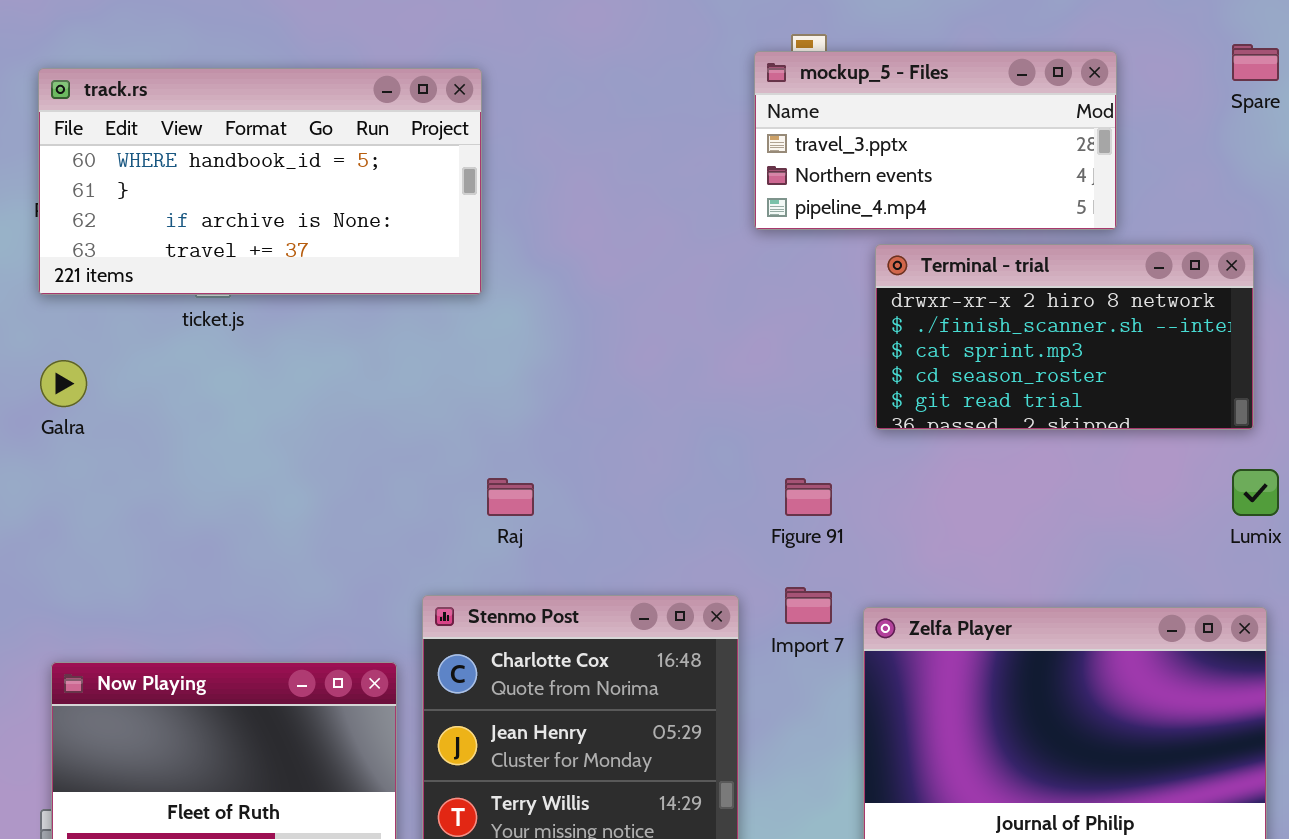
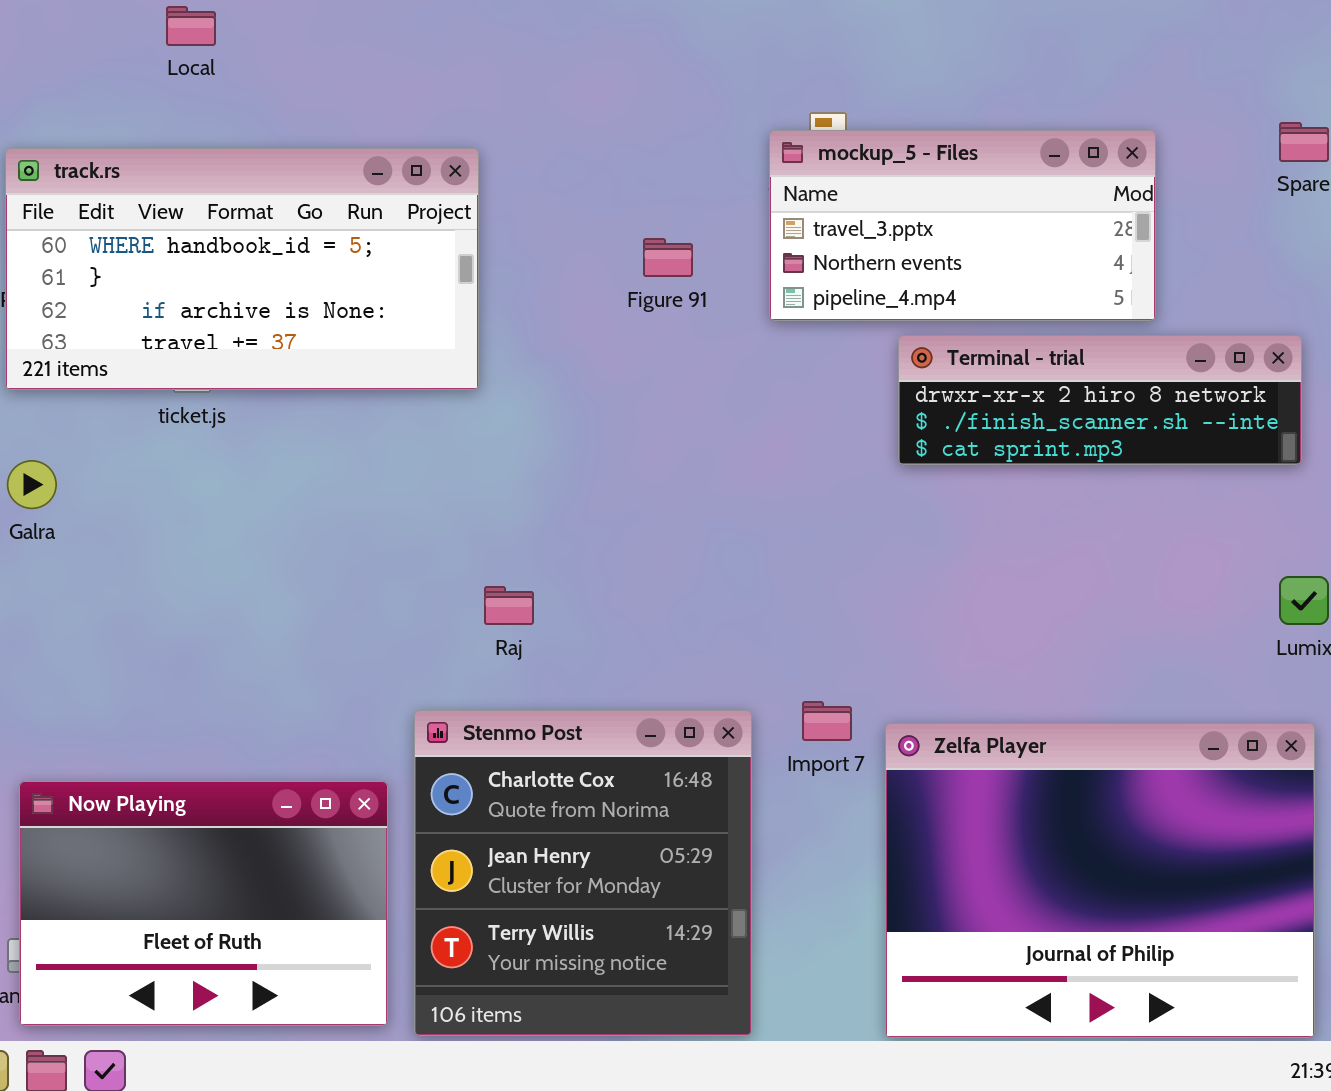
Terminal - trial: [875,244,1254,430] -> [898,335,1302,465], resized
Figure 91: [785,478,832,516] -> [643,238,693,277], moved

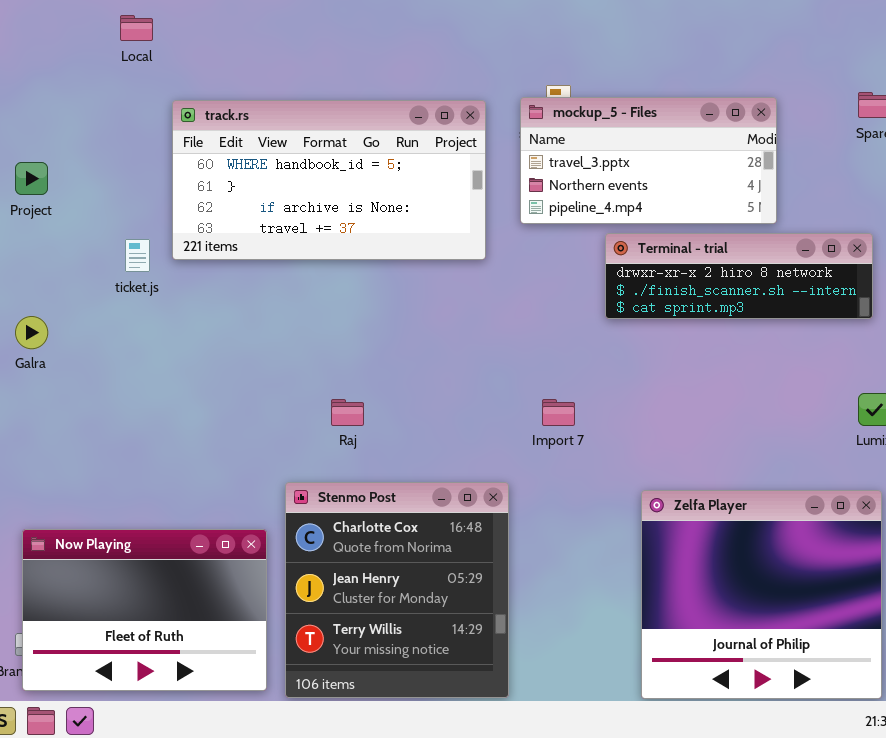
track.rs: [5,148,479,390] -> [172,100,486,260], moved
Import 7: [802,701,852,741] -> [542,399,575,426], moved
Zelfa Player: [885,723,1315,1038] -> [641,490,882,699], resized

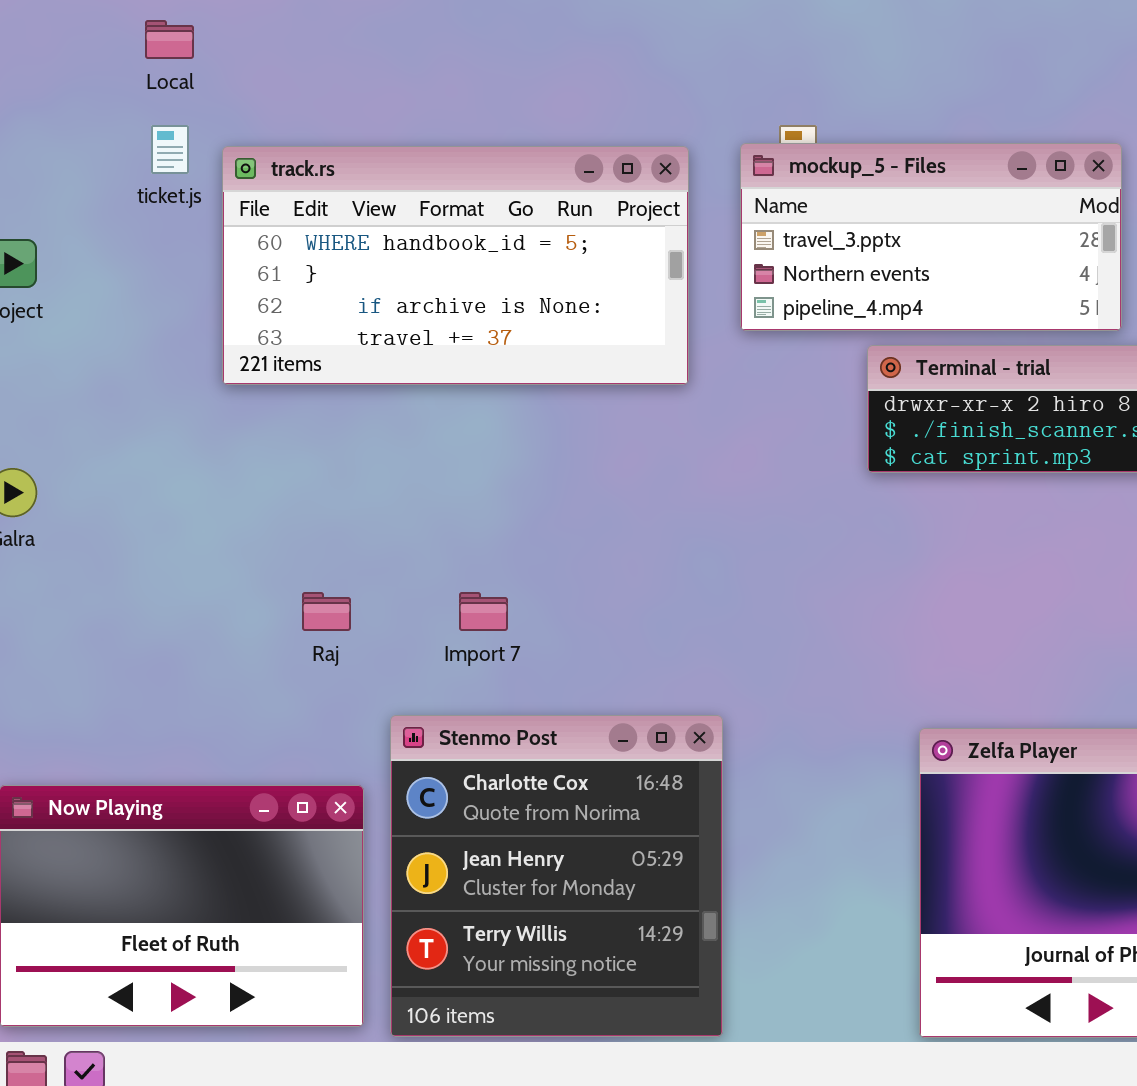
ticket.js: [125,239,150,272] -> [151,125,189,174], moved
Raj: [331,399,364,426] -> [302,592,351,631], moved
Import 7: [542,399,575,426] -> [459,592,508,631], moved

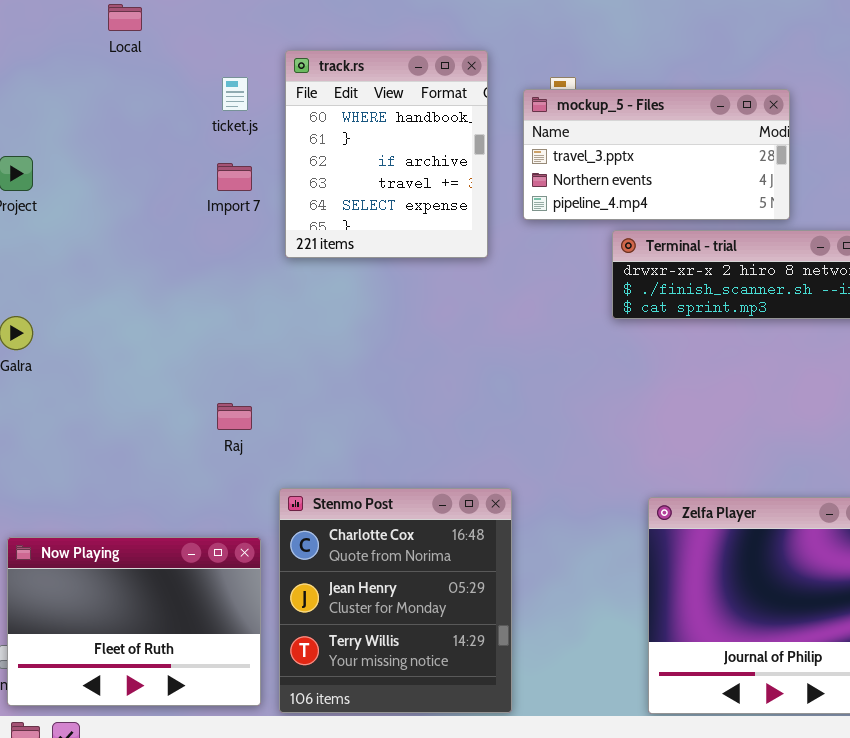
ticket.js: [151,125,189,174] -> [222,77,248,111], moved
track.rs: [222,146,689,385] -> [285,50,488,258], resized
Import 7: [459,592,508,631] -> [217,163,252,191], moved

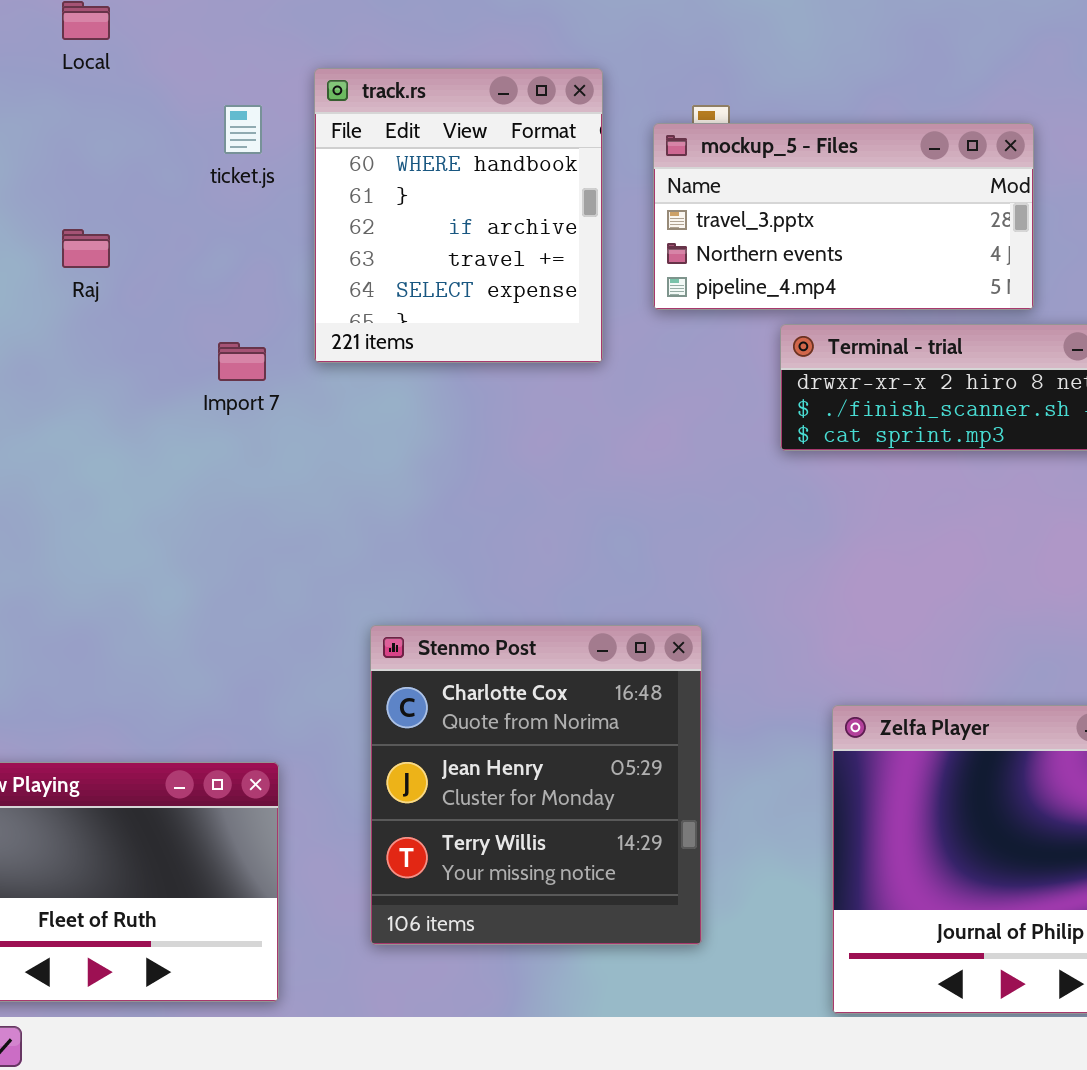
Import 7: [217,163,252,191] -> [218,342,266,381], moved
Raj: [217,403,252,430] -> [62,229,110,268], moved
Stenmo Post: [279,488,512,713] -> [370,625,702,945], moved

